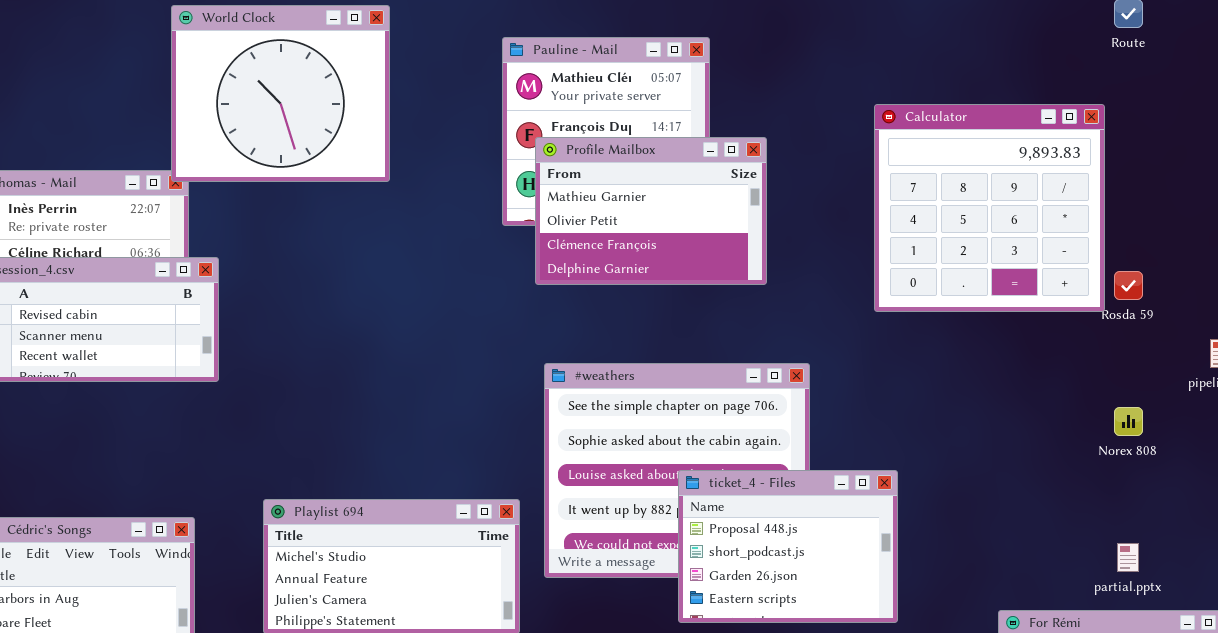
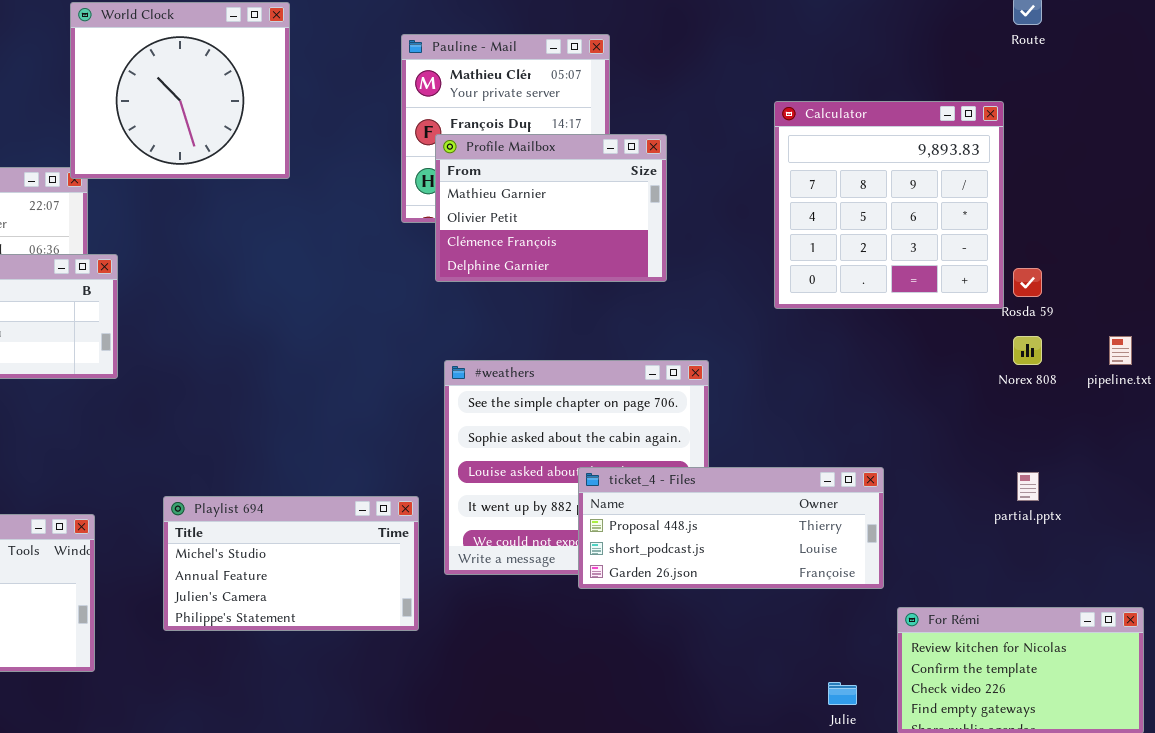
Norex 808: [1114,407,1143,436] -> [1013,336,1042,365], moved
ticket_4 - Files: [678,470,898,623] -> [578,467,884,589], resized
partial.pptx: [1117,543,1139,572] -> [1017,472,1039,501], moved

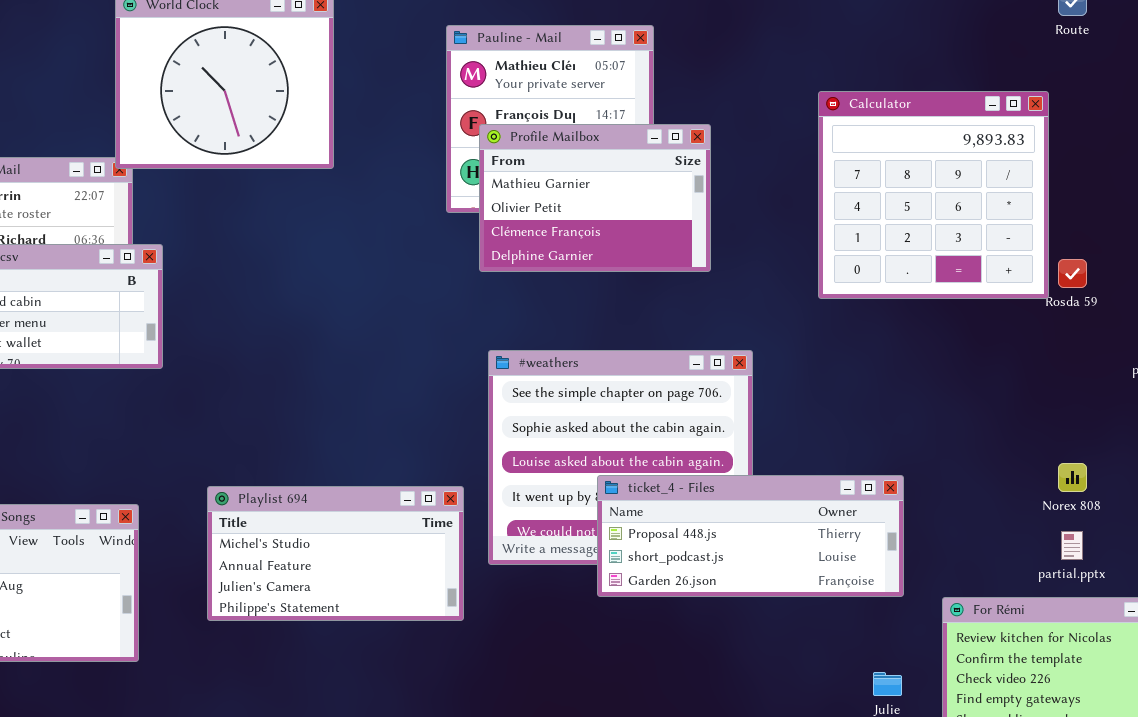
Norex 808: [1013,336,1042,365] -> [1058,463,1087,492], moved
ticket_4 - Files: [578,467,884,589] -> [597,475,904,597], moved
partial.pptx: [1017,472,1039,501] -> [1061,531,1083,560], moved

